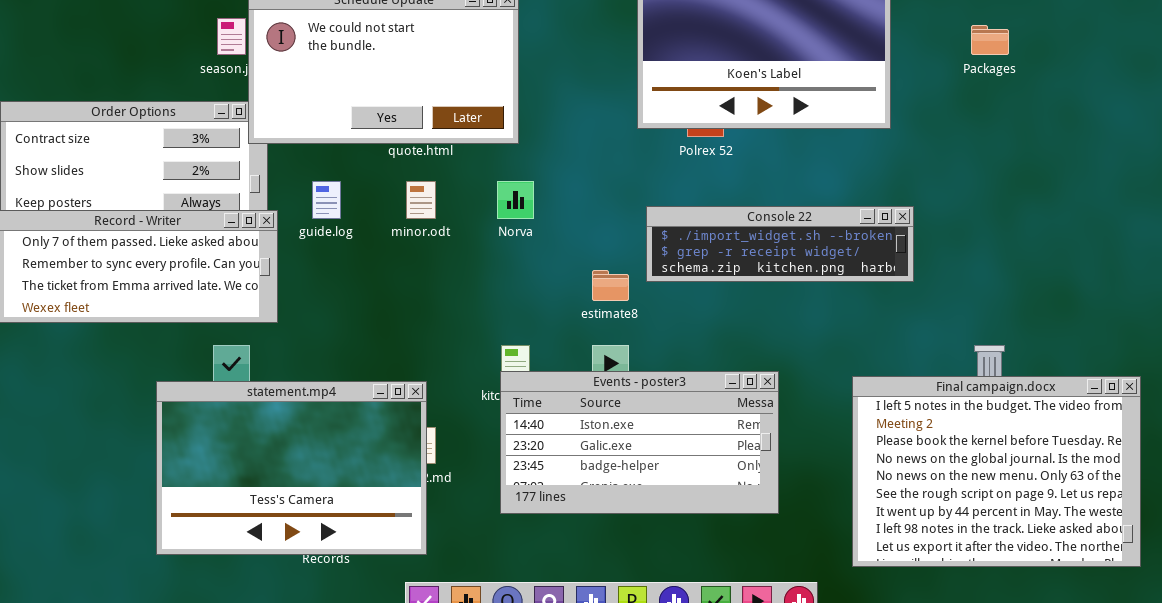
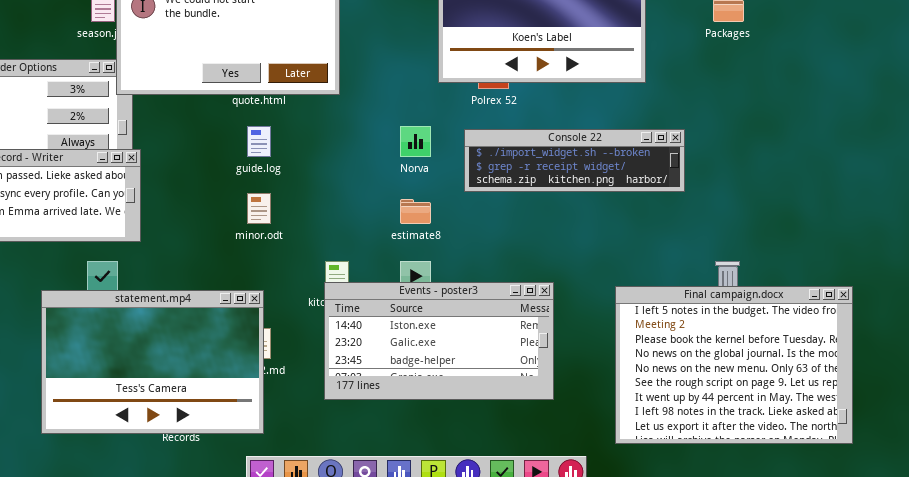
guide.log: [312,181,341,219] -> [247,126,271,157], moved
minor.odt: [406,181,436,219] -> [247,193,271,224], moved
Norva: [497,181,534,219] -> [400,126,431,157], moved
Console 22: [646,206,914,282] -> [464,129,685,192], moved

